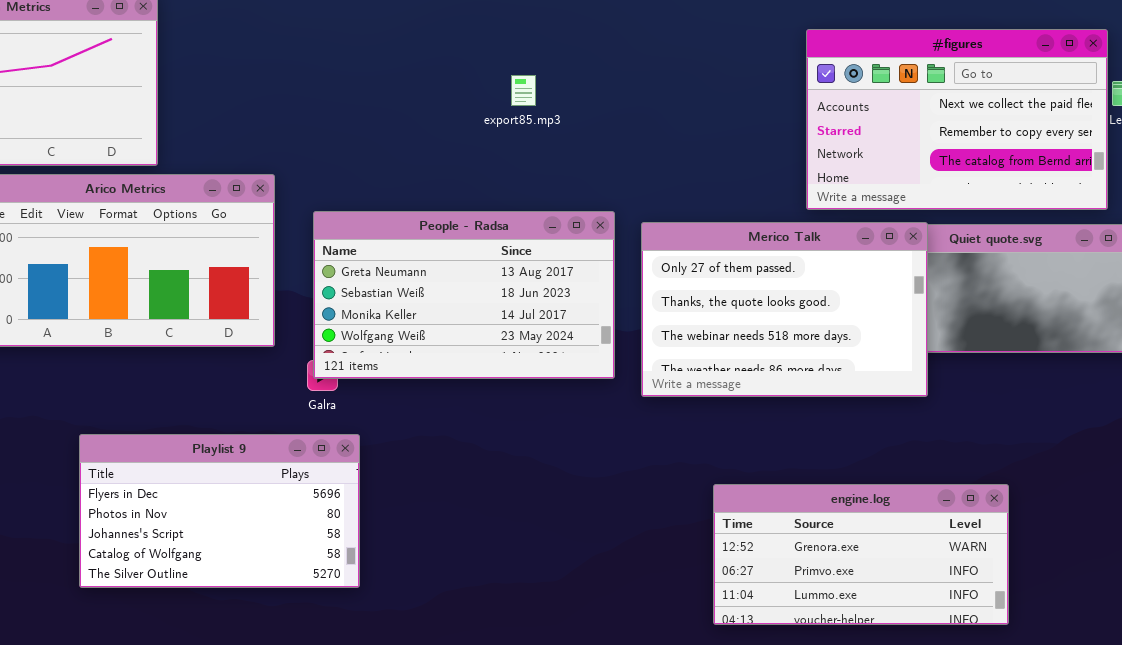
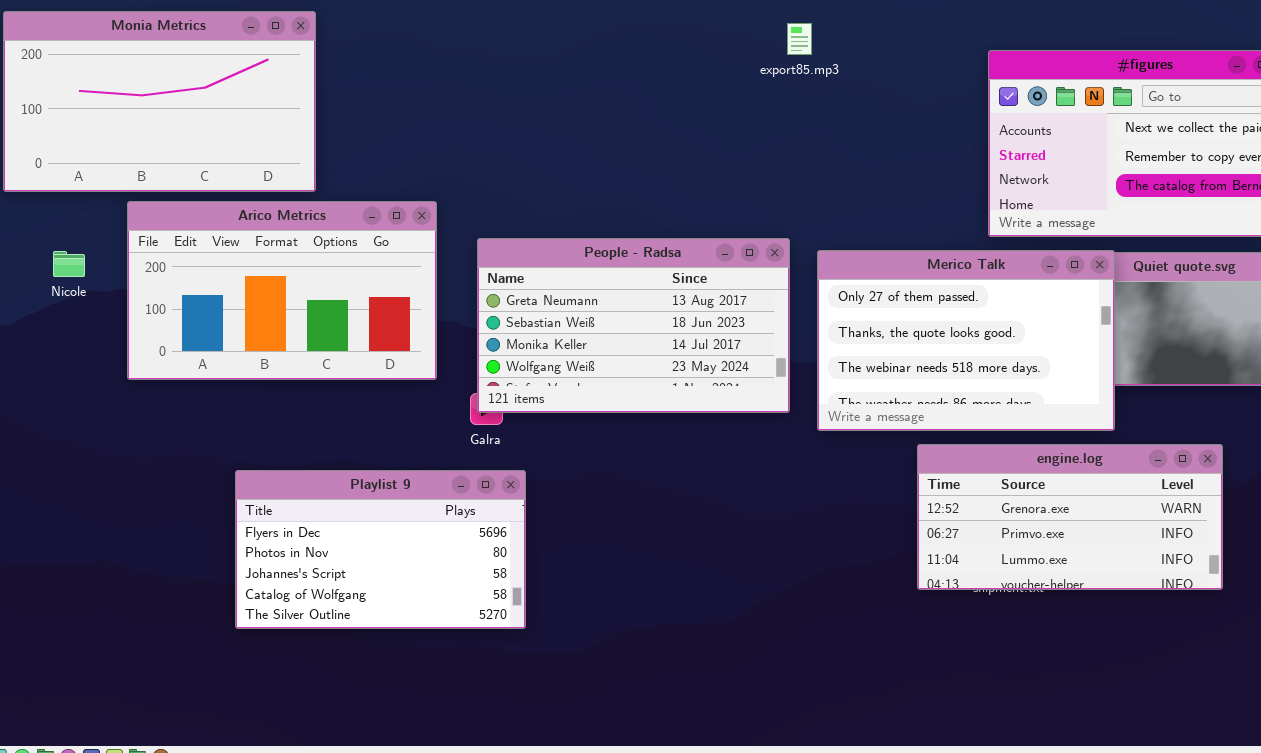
export85.mp3: [511,75,536,106] -> [787,23,812,55], moved
engine.log: [713,484,1009,625] -> [917,444,1223,590], moved

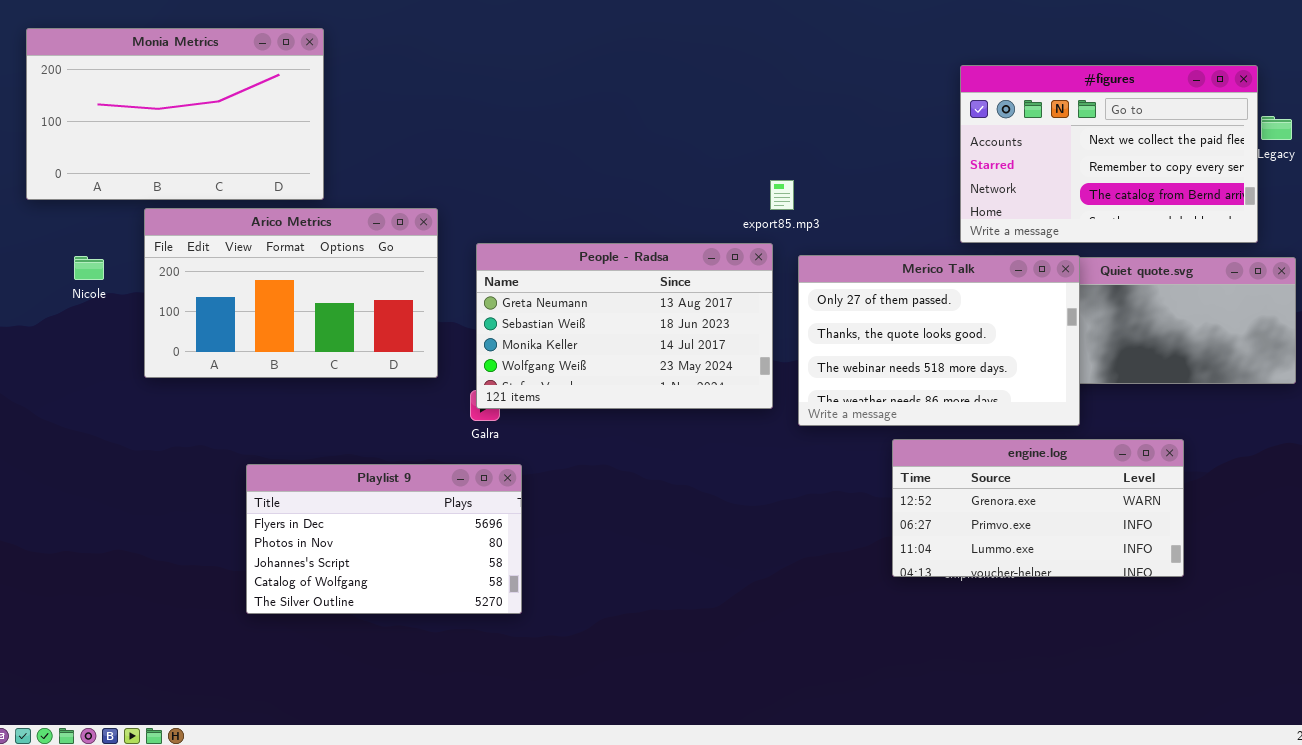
export85.mp3: [787,23,812,55] -> [770,180,794,210], moved

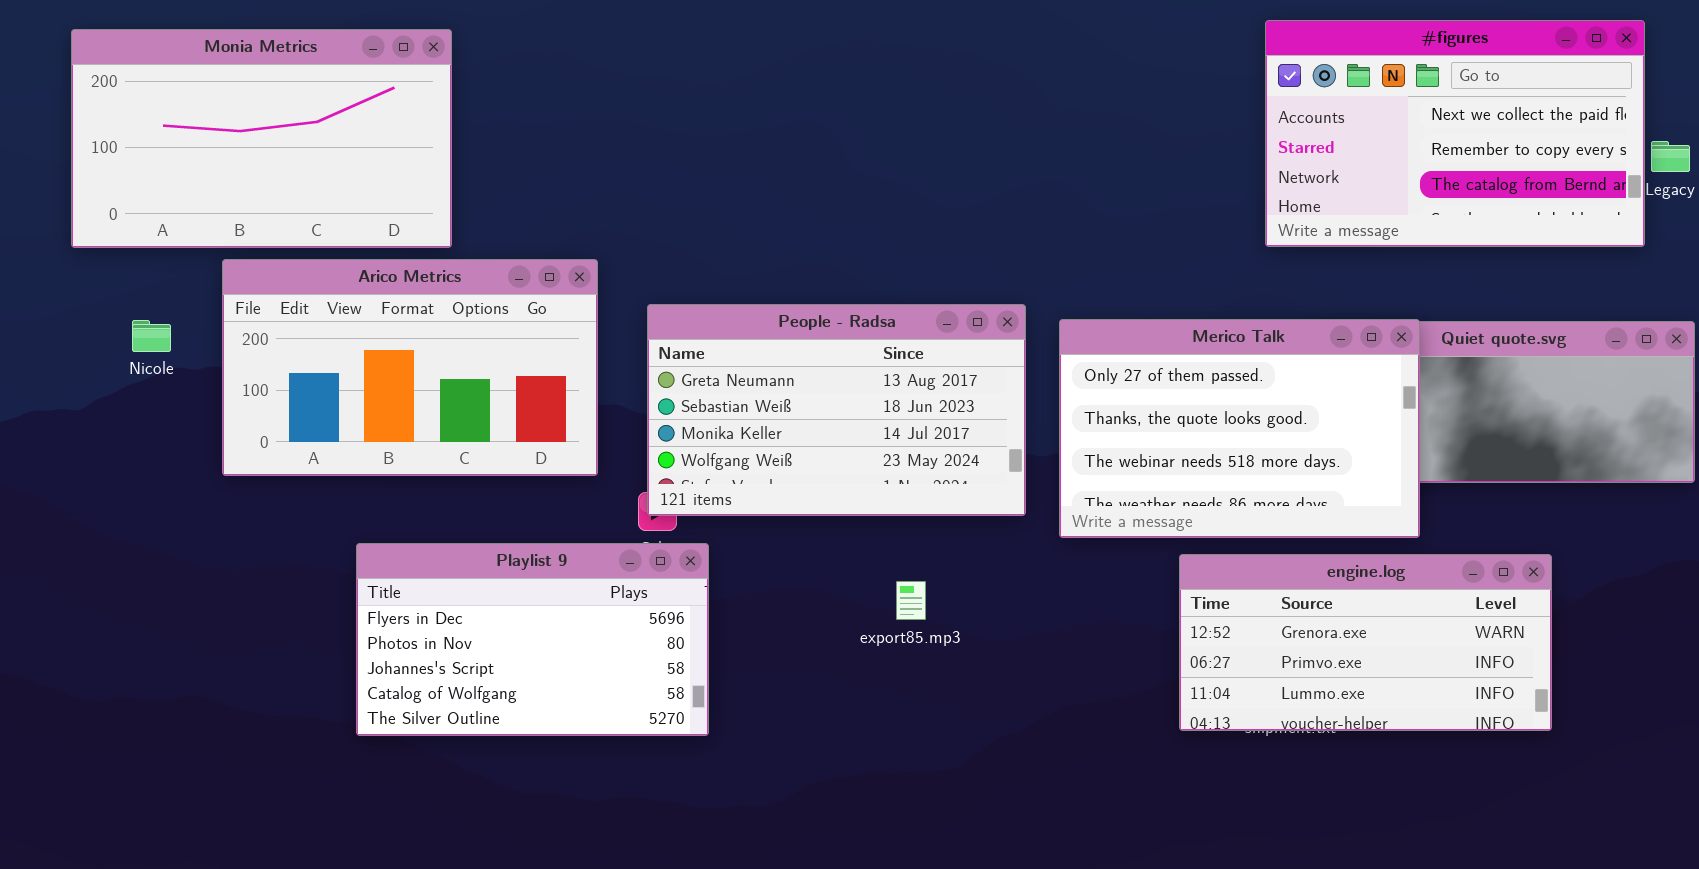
#figures: [960,65,1258,243] -> [1265,20,1645,247], moved
export85.mp3: [770,180,794,210] -> [896,581,926,620], moved
Playlist 9: [246,464,522,614] -> [356,543,709,736], moved

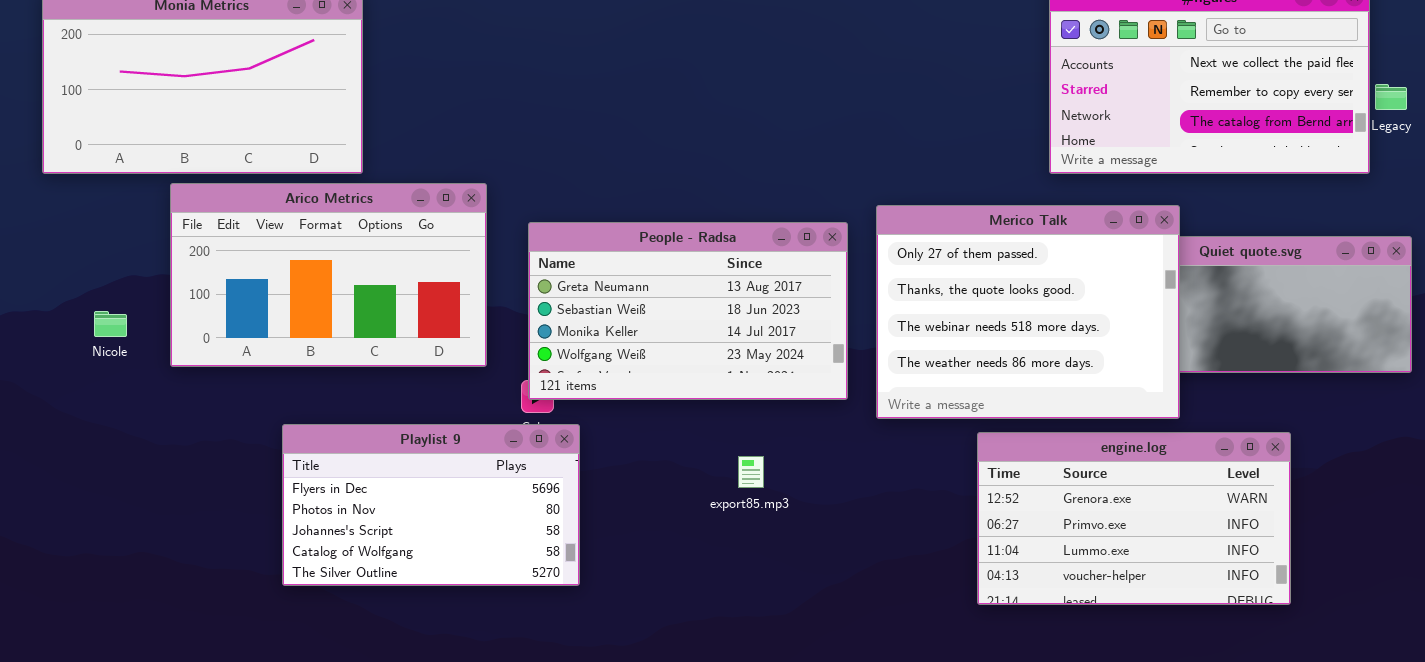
Merico Talk: [1059,319,1420,538] -> [876,205,1180,419], resized
Nicole: [132,320,171,352] -> [94,311,127,337], moved
engine.log: [1179,554,1552,731] -> [977,432,1291,605], resized

